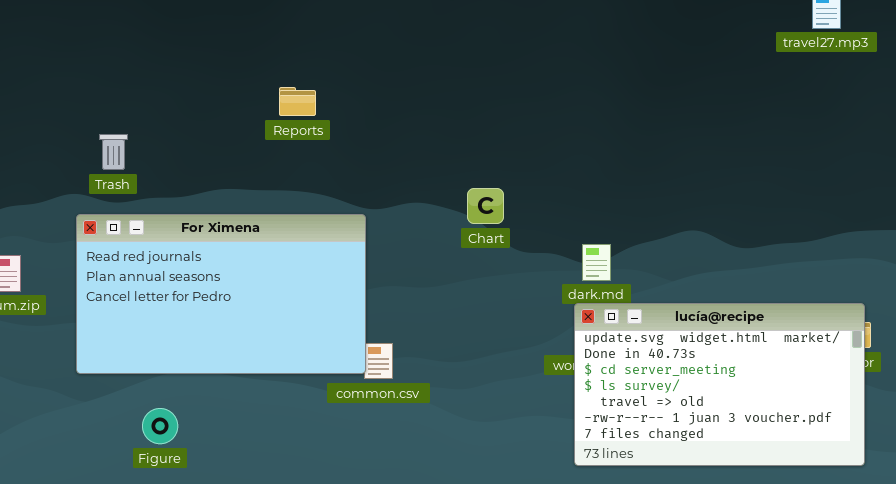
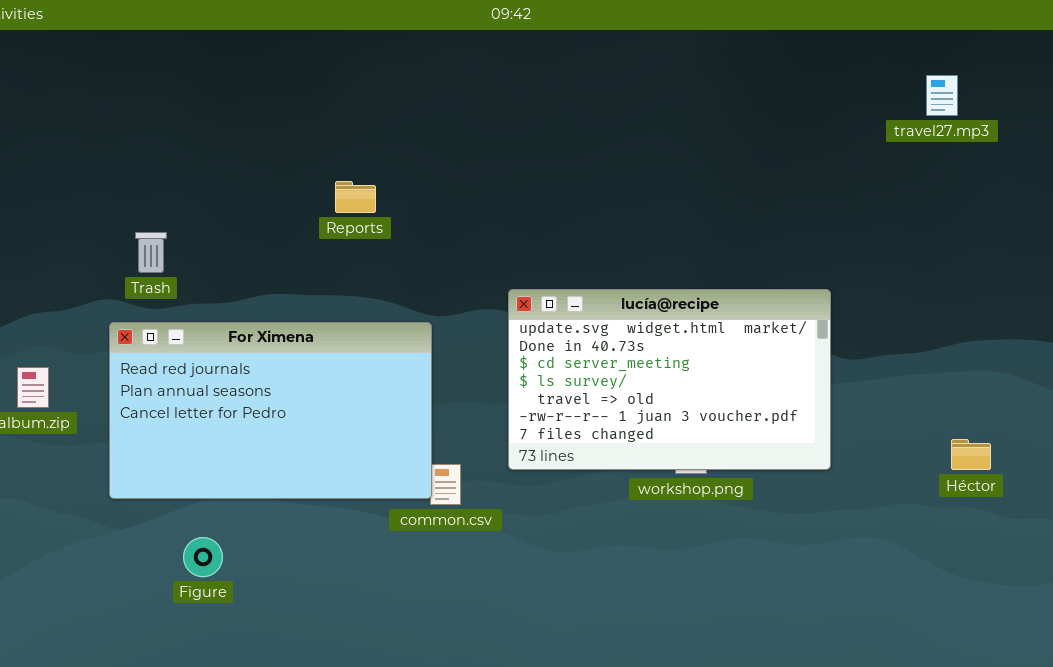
lucía@recipe: [574,303,865,466] -> [508,289,831,470], moved

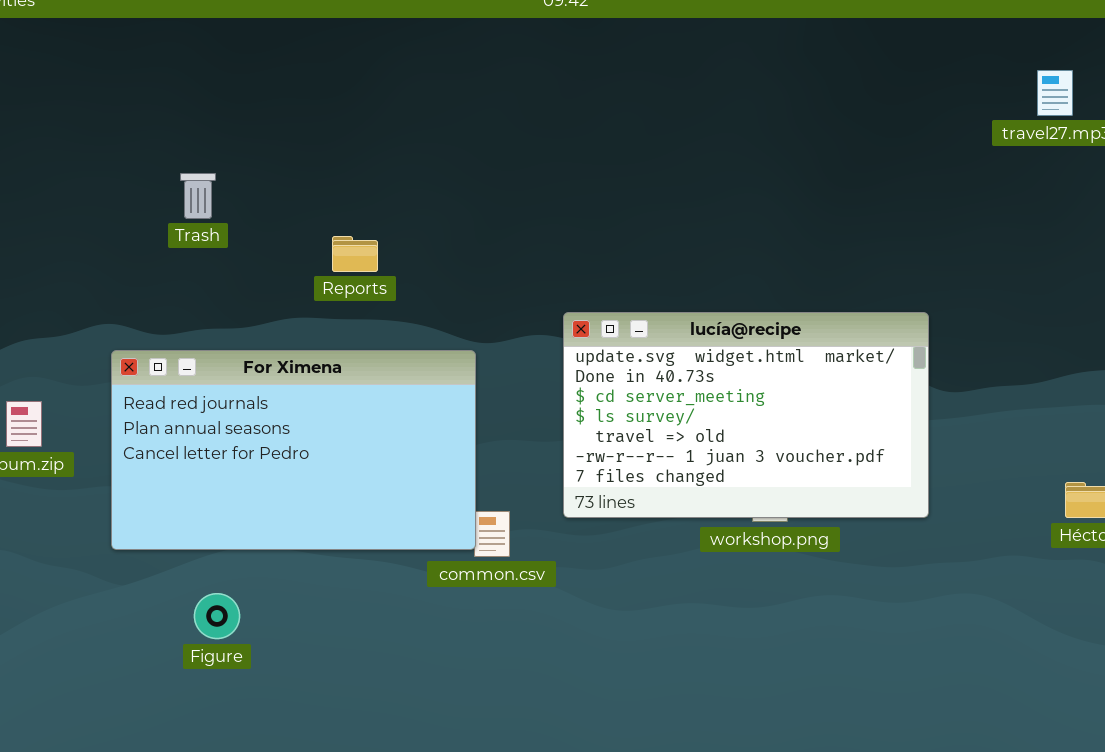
Reports: [335,181,376,213] -> [332,236,378,272], moved
Trash: [135,232,167,273] -> [180,173,216,219], moved

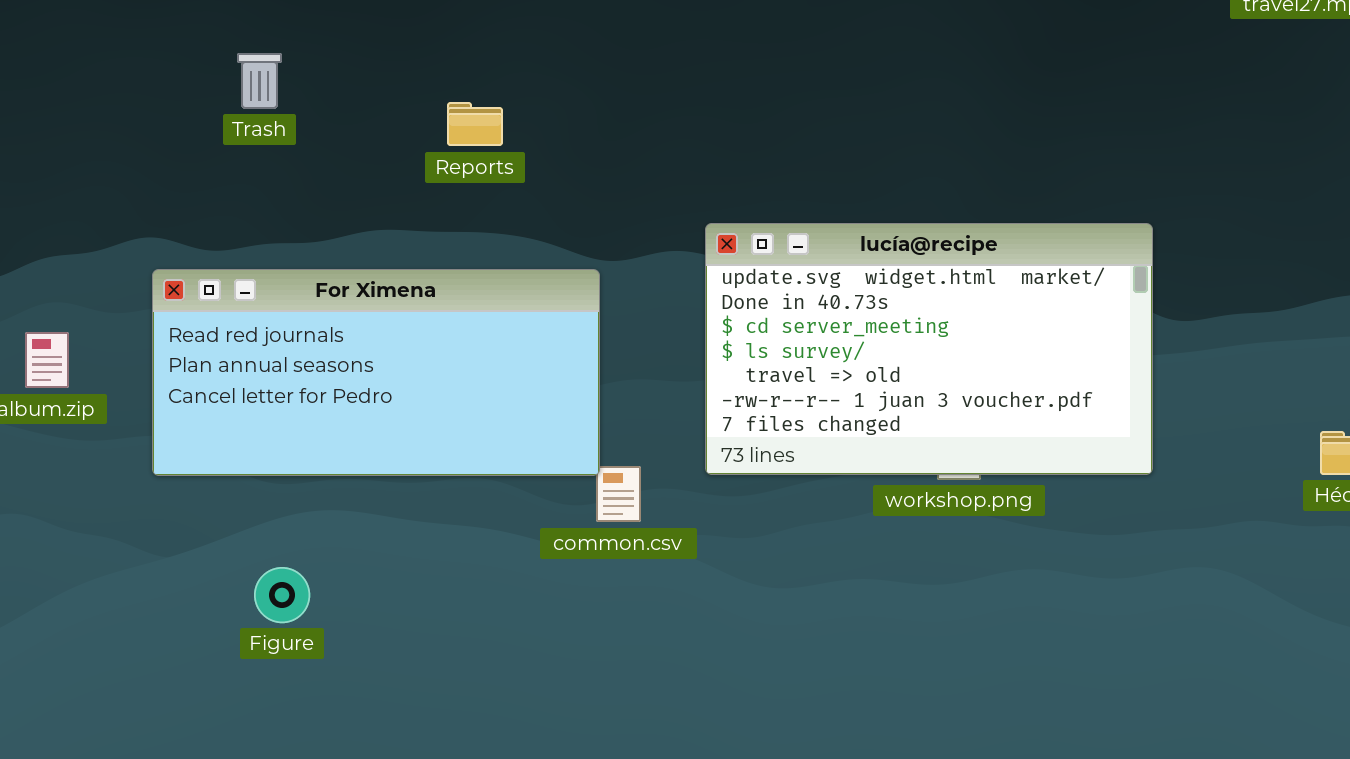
Reports: [332,236,378,272] -> [447,102,503,146], moved
For Ximena: [111,350,476,550] -> [152,269,600,476], resized

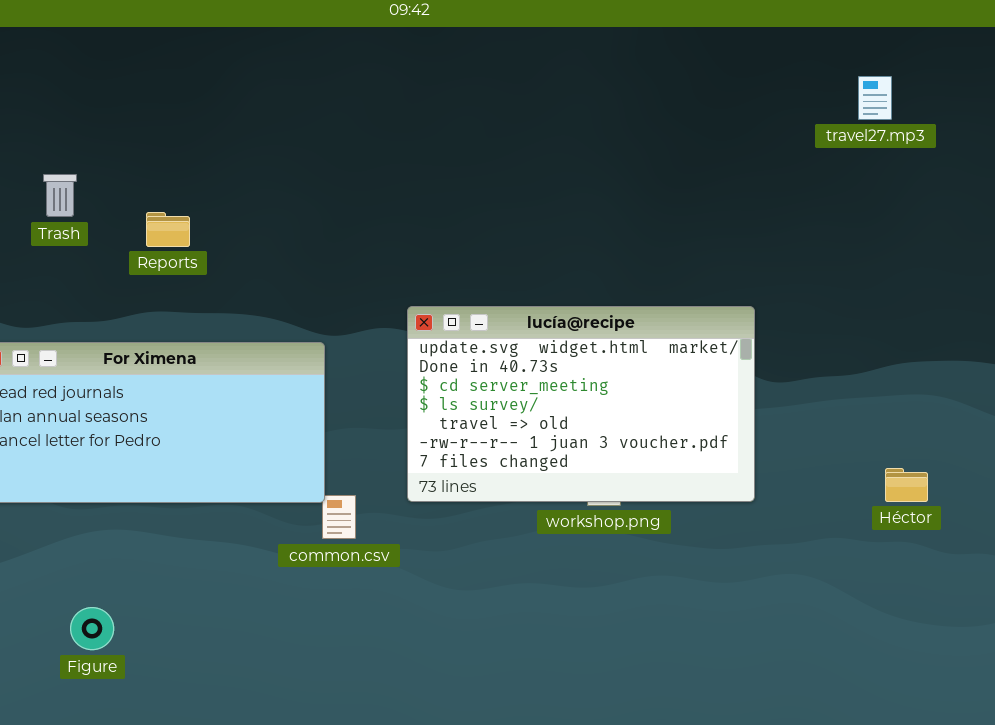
Reports: [447,102,503,146] -> [146,212,190,247], moved
Figure: [254,567,310,623] -> [70,607,114,650], moved

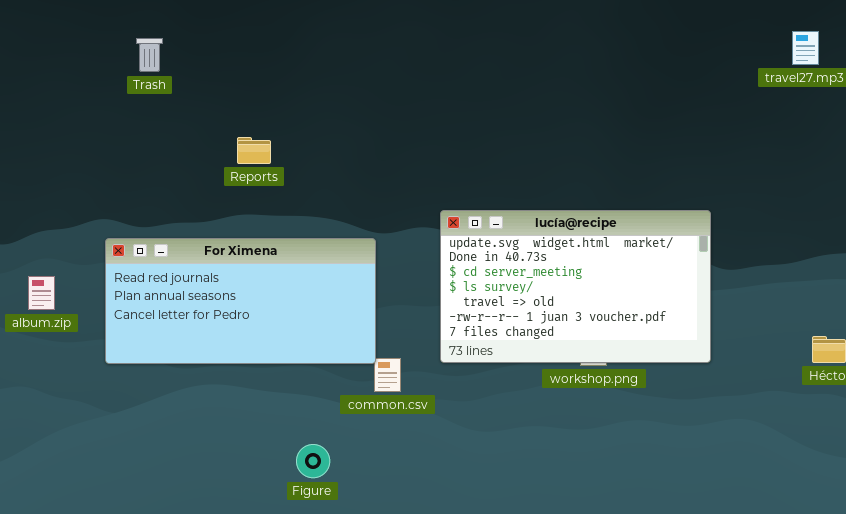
Trash: [43,174,77,217] -> [136,38,163,72], moved
Figure: [70,607,114,650] -> [296,444,330,478], moved

